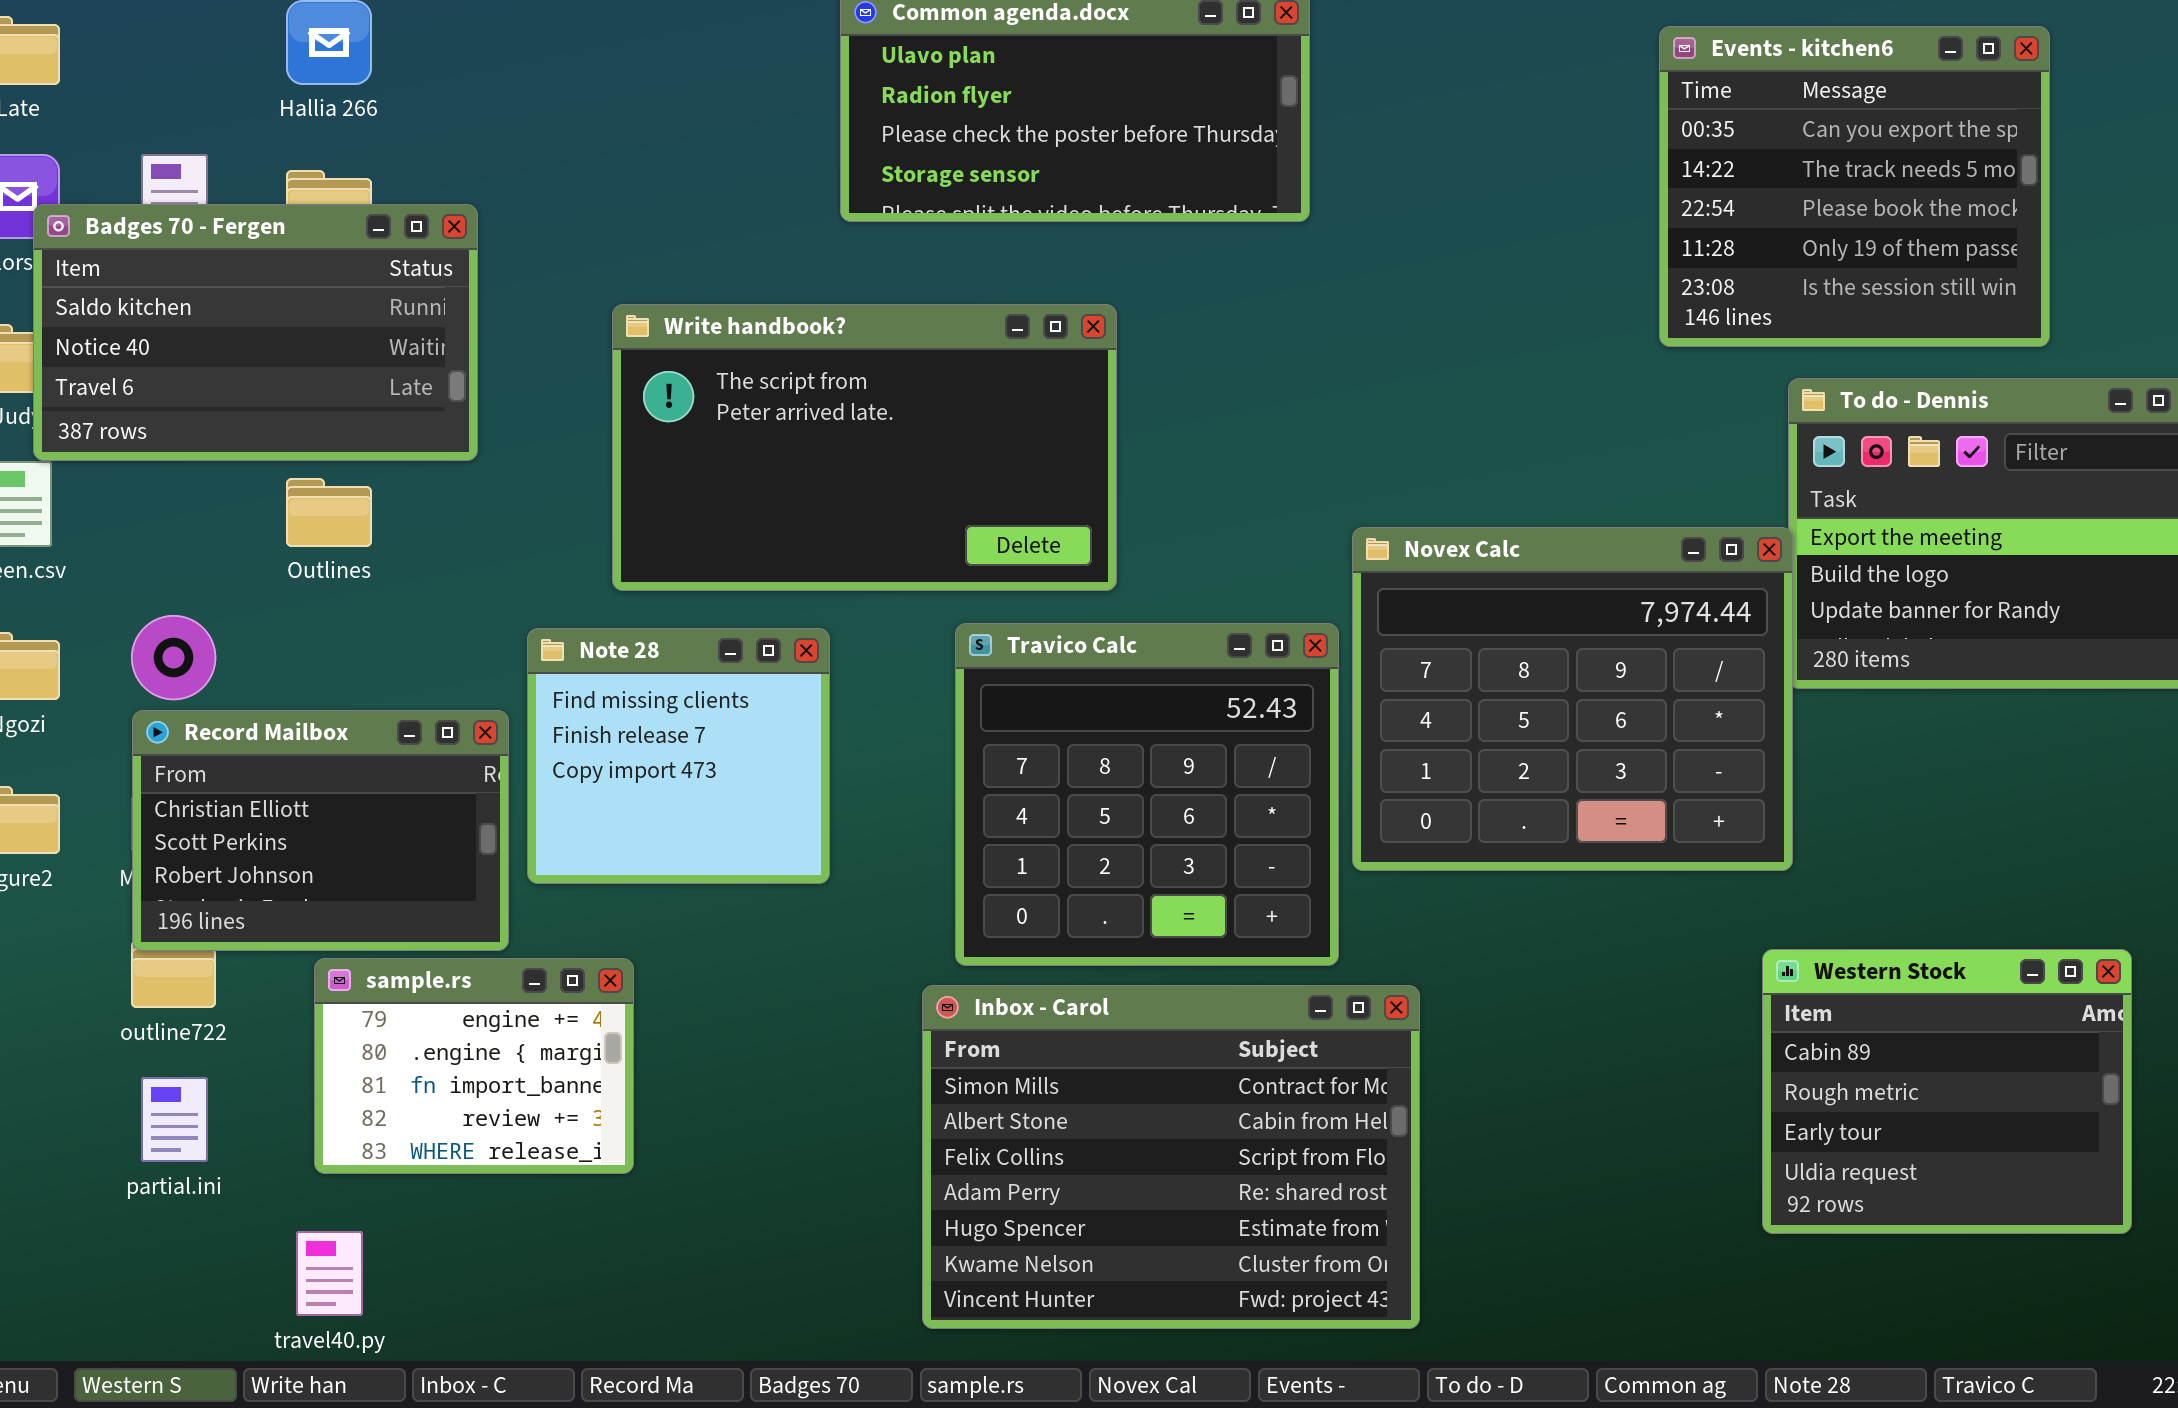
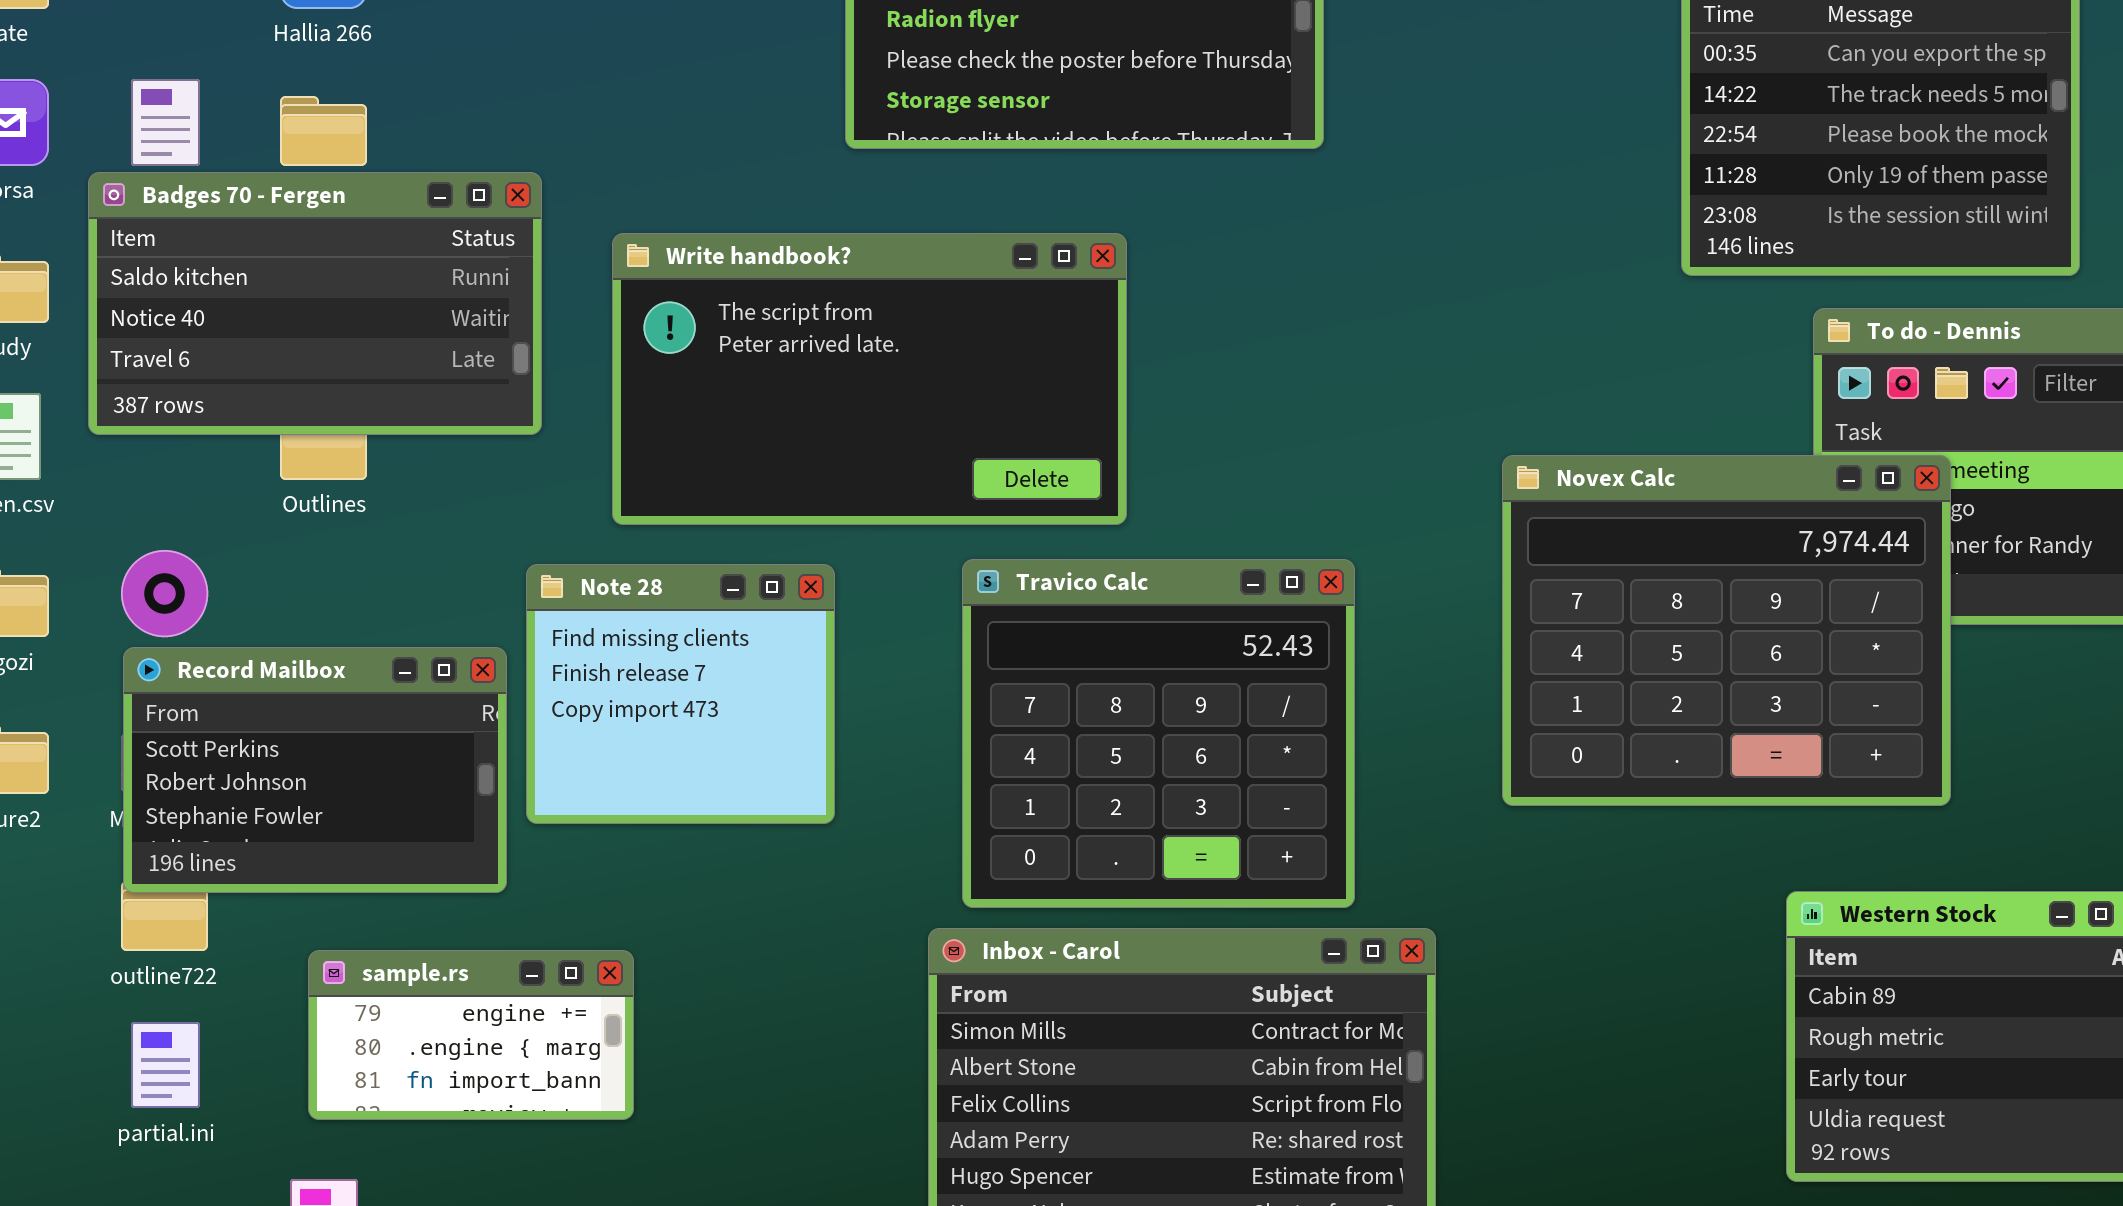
Badges 70 - Fergen: [33,204,478,461] -> [88,172,542,435], moved
Novex Calc: [1352,527,1793,871] -> [1502,455,1951,806], moved
Record Mailbox: [132,710,509,951] -> [123,647,507,893], scrolled down 1 row
sample.rs: [314,958,634,1174] -> [308,950,634,1120], resized

